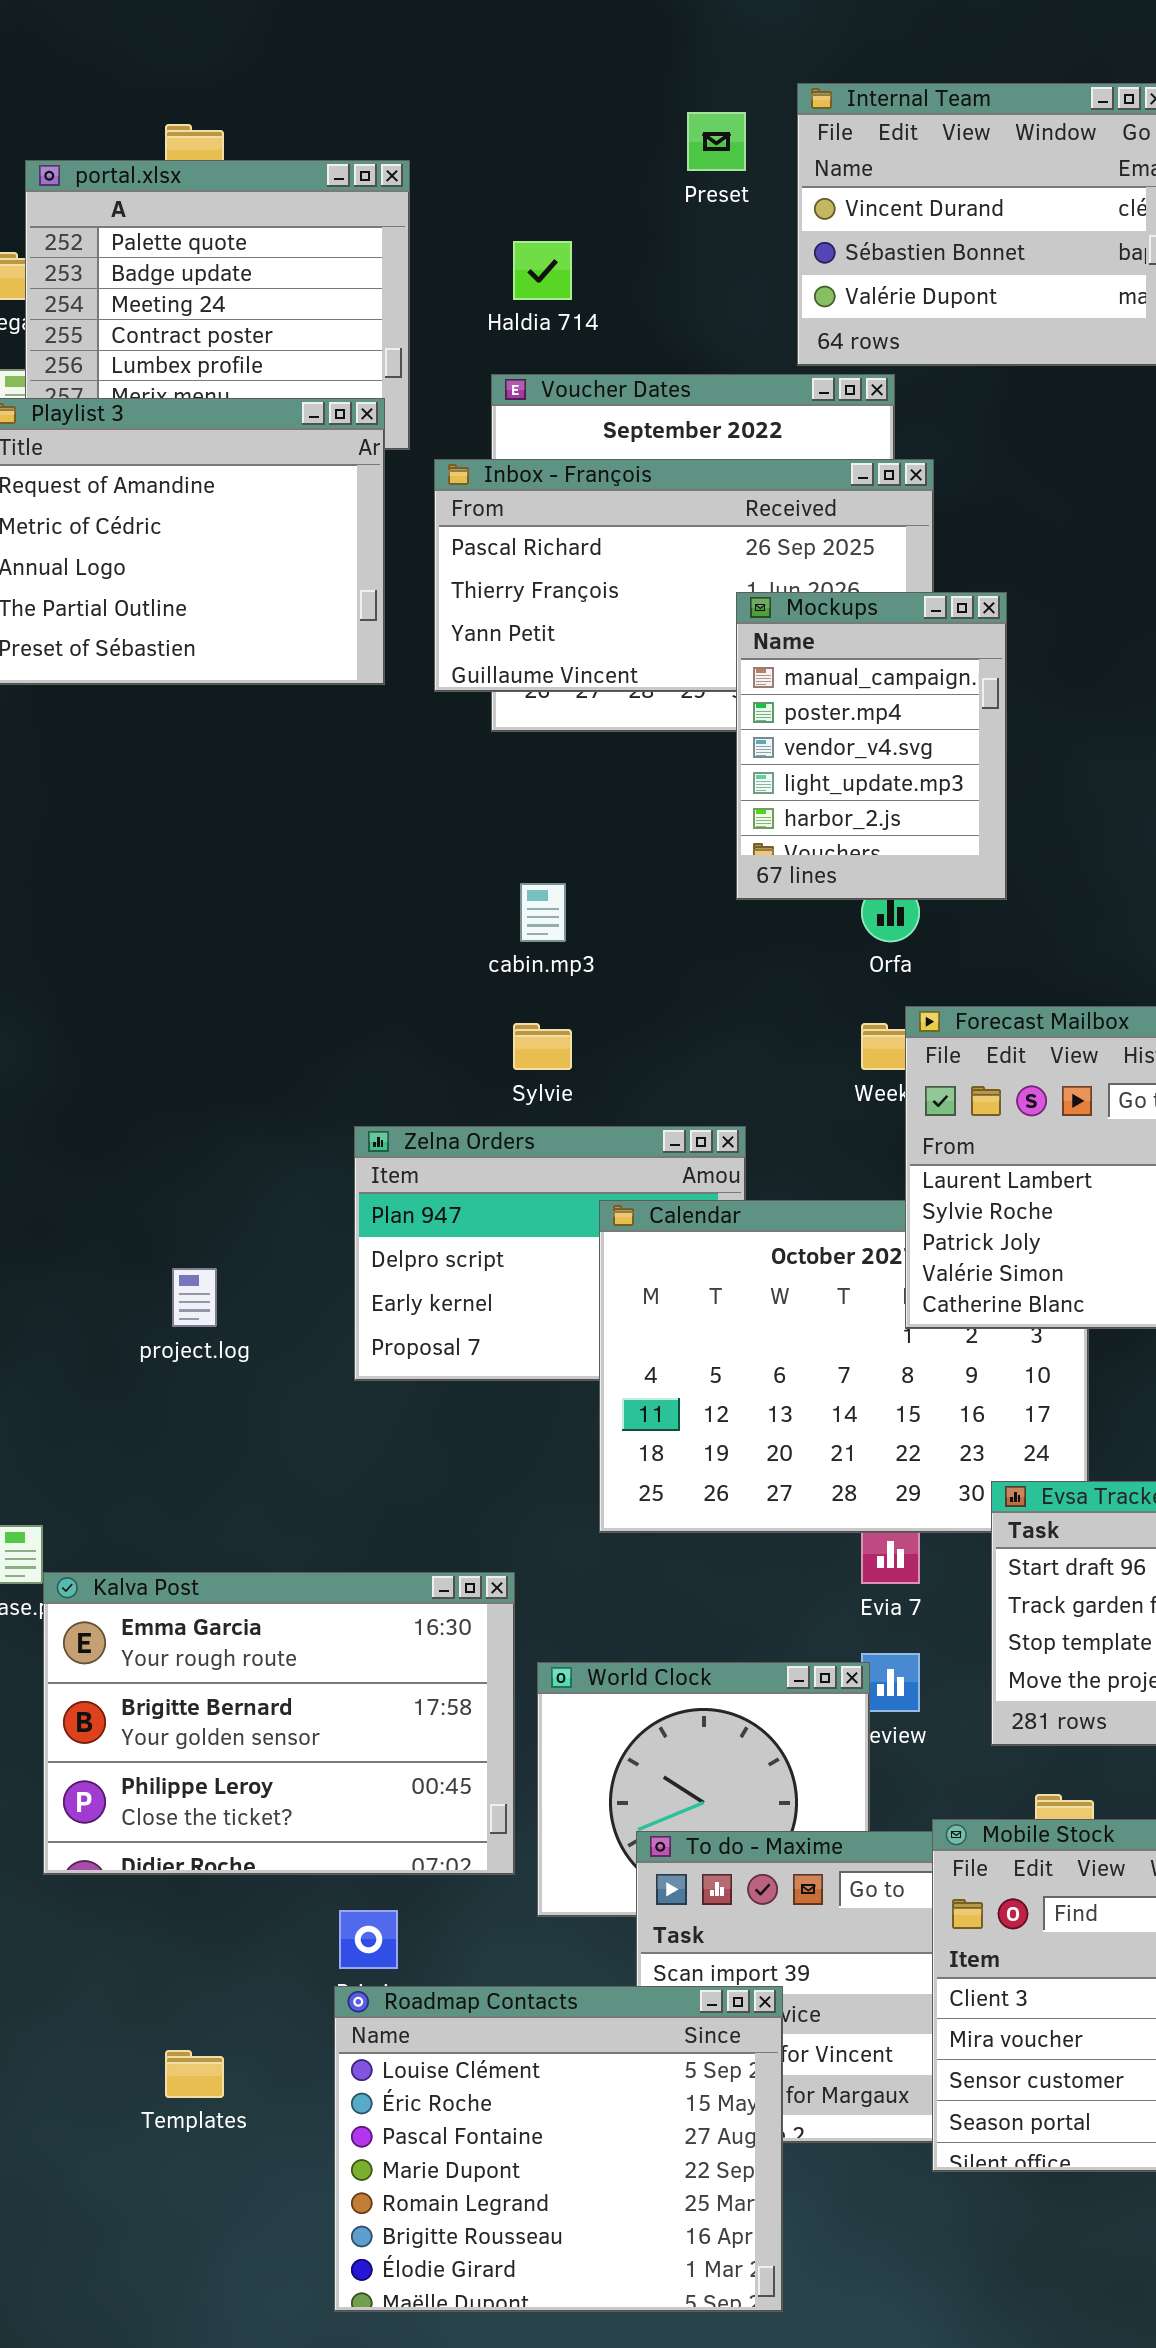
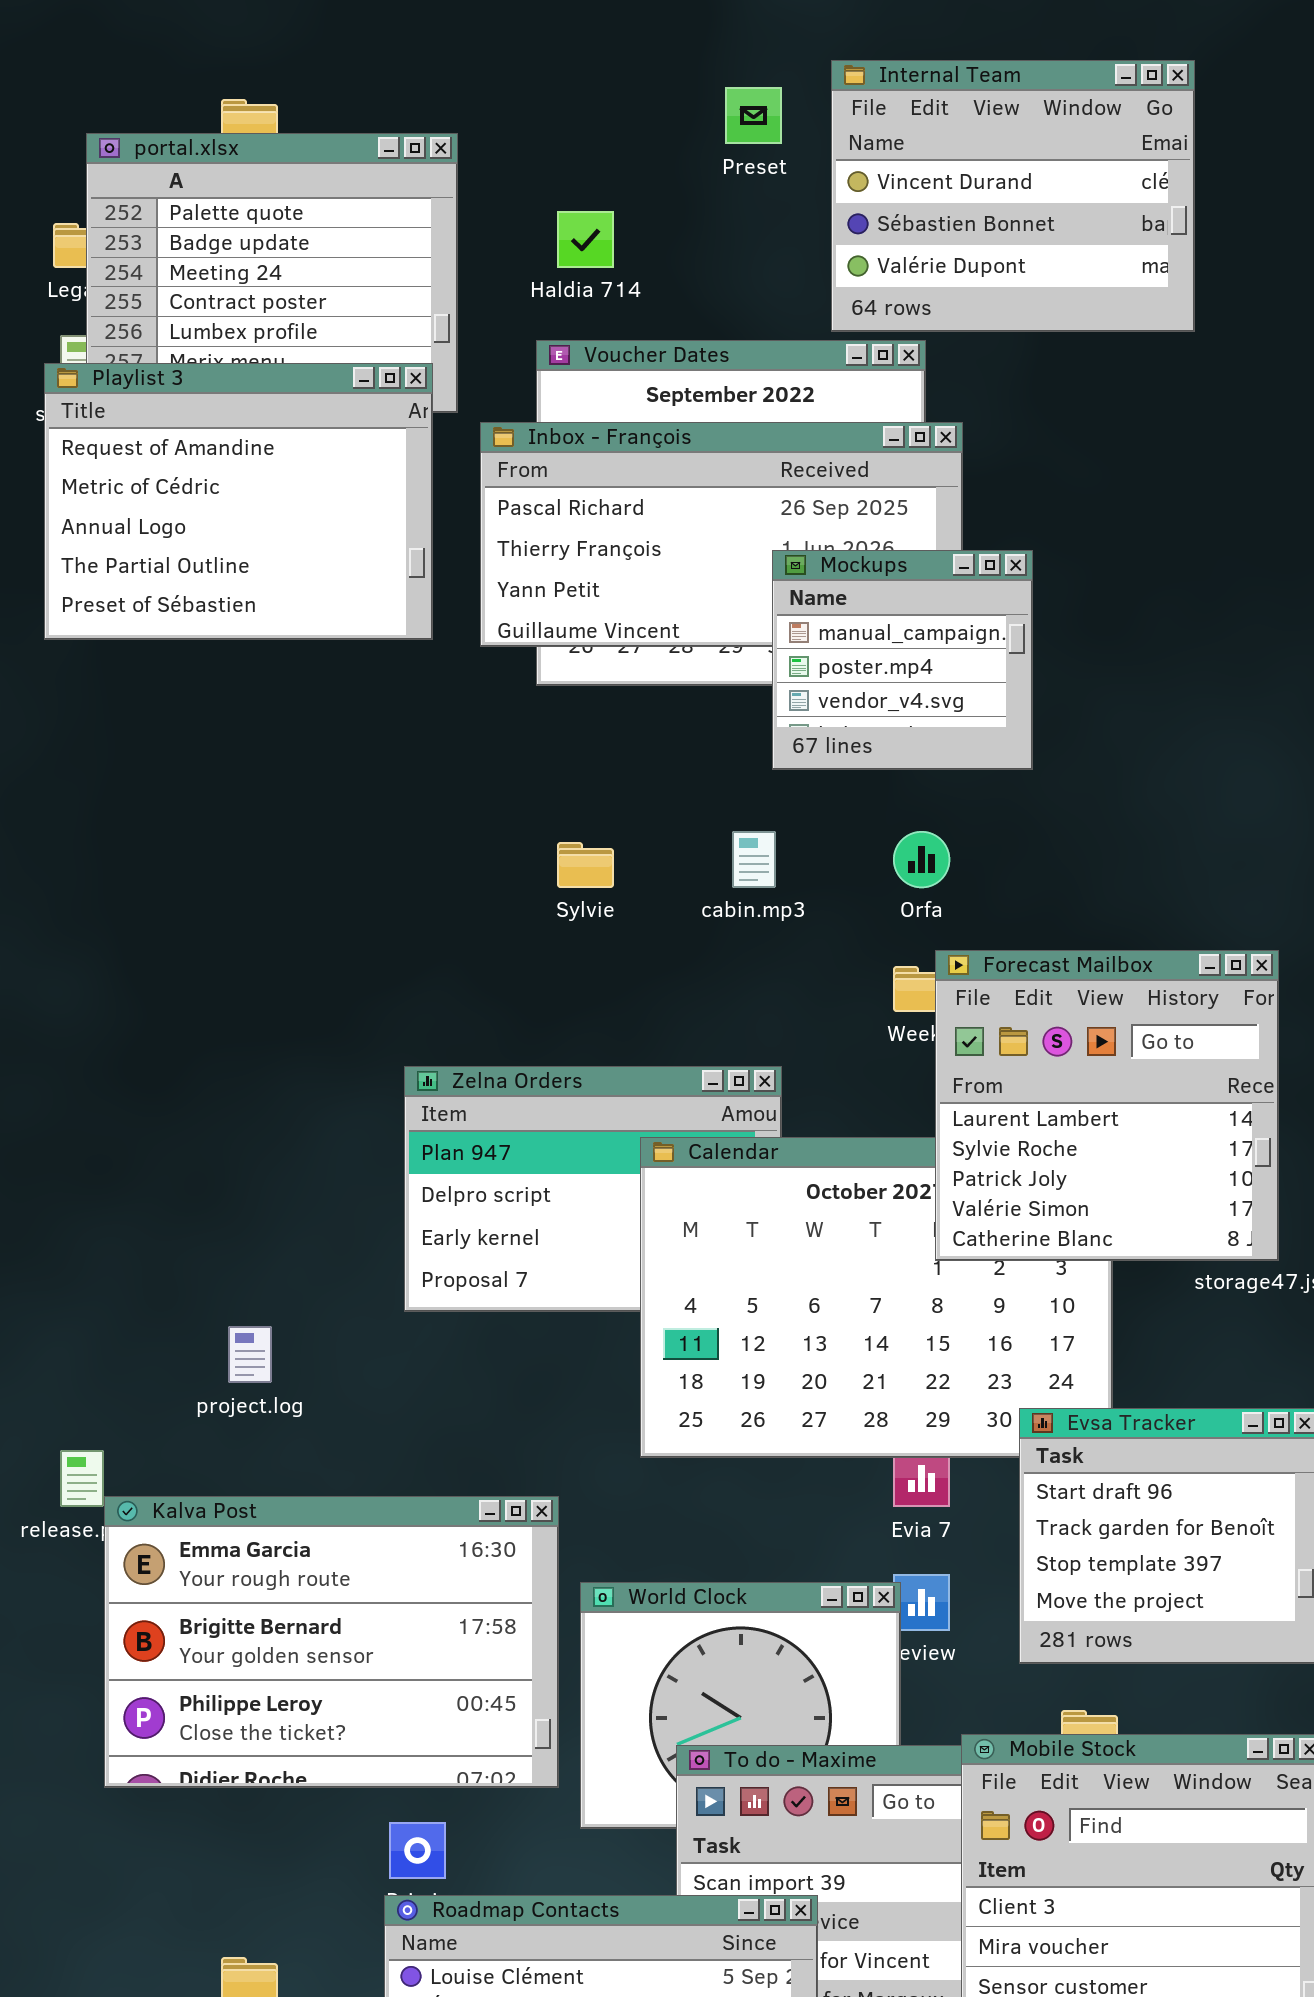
Mockups: [736,592,1007,900] -> [772,550,1033,770], resized
cabin.mp3: [520,883,566,942] -> [732,831,776,888], moved
Sylvie: [513,1023,572,1070] -> [557,842,614,888], moved
project.log: [172,1268,217,1327] -> [228,1326,272,1383], moved

